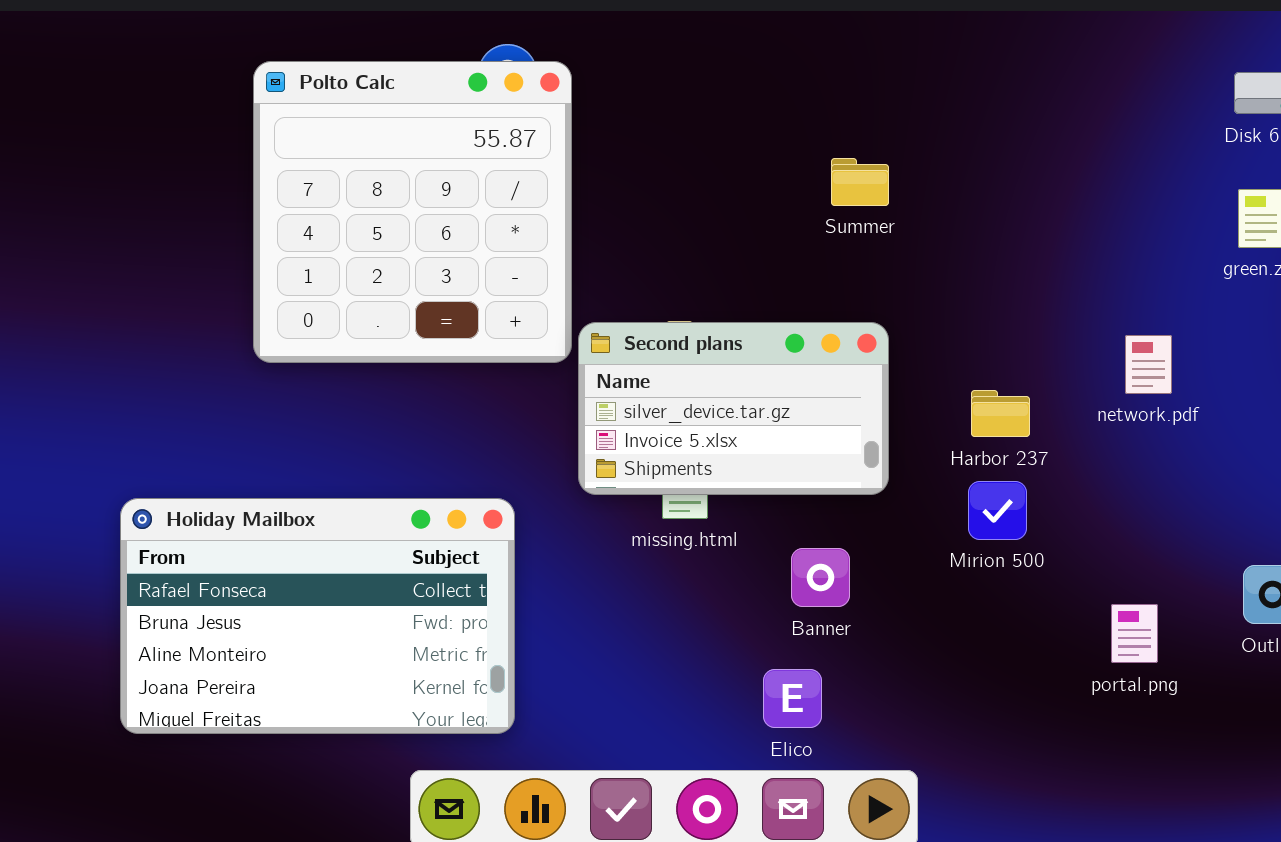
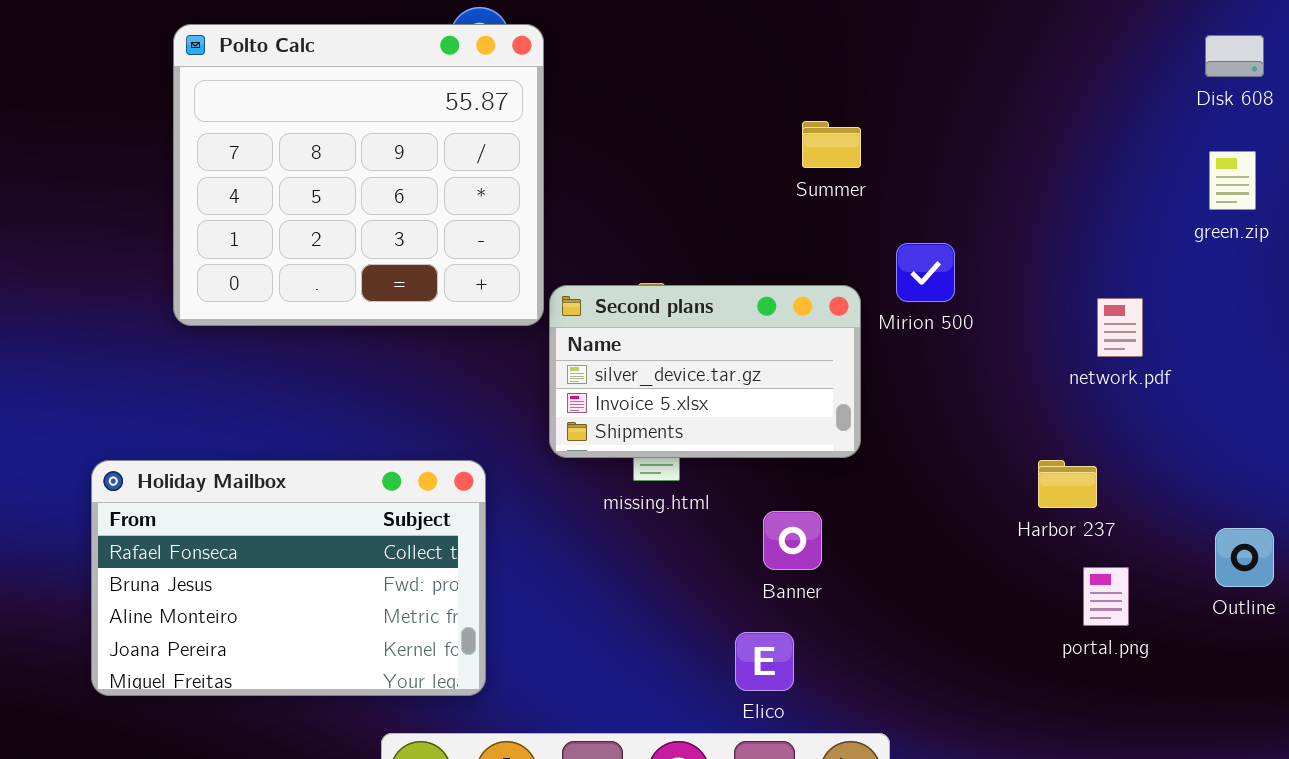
Polto Calc: [253,61,572,363] -> [173,24,544,326], resized
Harbor 237: [971,390,1030,437] -> [1038,460,1097,508], moved
Mirion 500: [968,481,1027,540] -> [896,243,955,302], moved

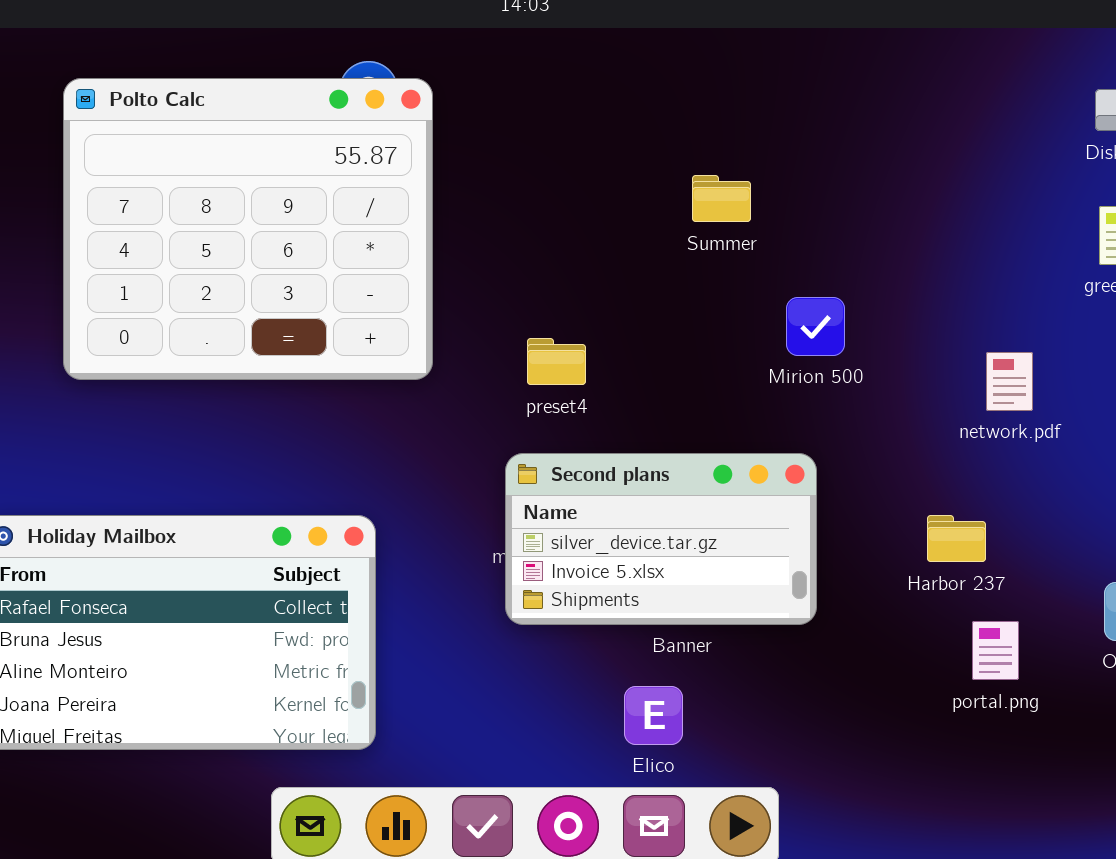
Second plans: [549,285,861,458] -> [505,453,817,625], moved

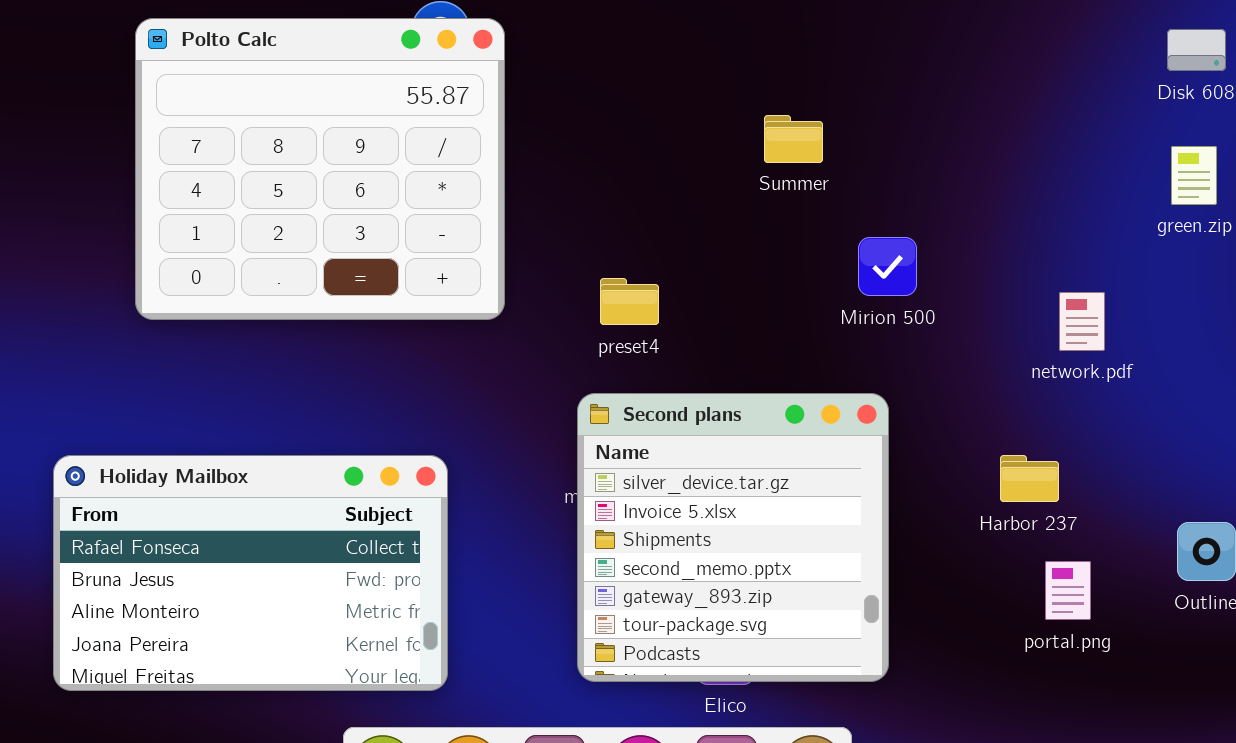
Second plans: [505,453,817,625] -> [577,393,889,682], resized

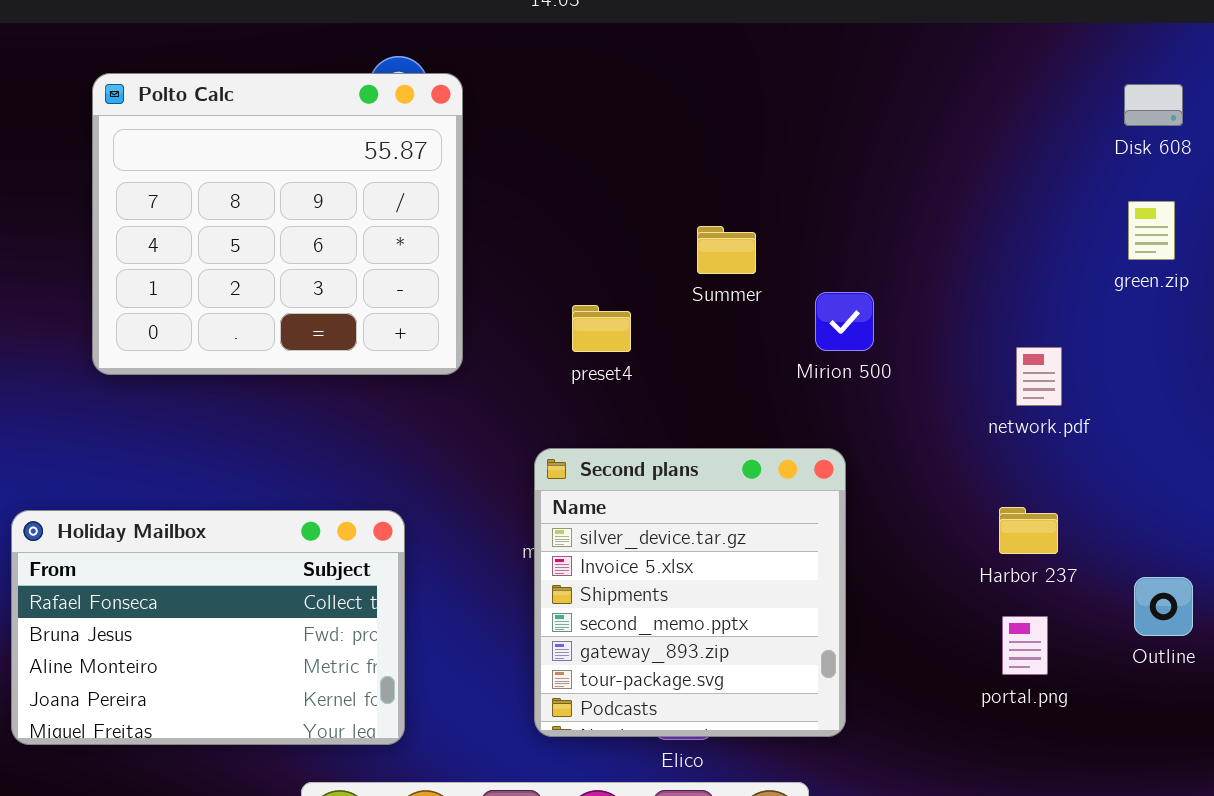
Summer: [764,115,823,163] -> [697,226,756,274], moved
preset4: [600,278,659,325] -> [572,305,631,352], moved
Harbor 237: [1000,455,1059,502] -> [999,507,1058,554], moved

